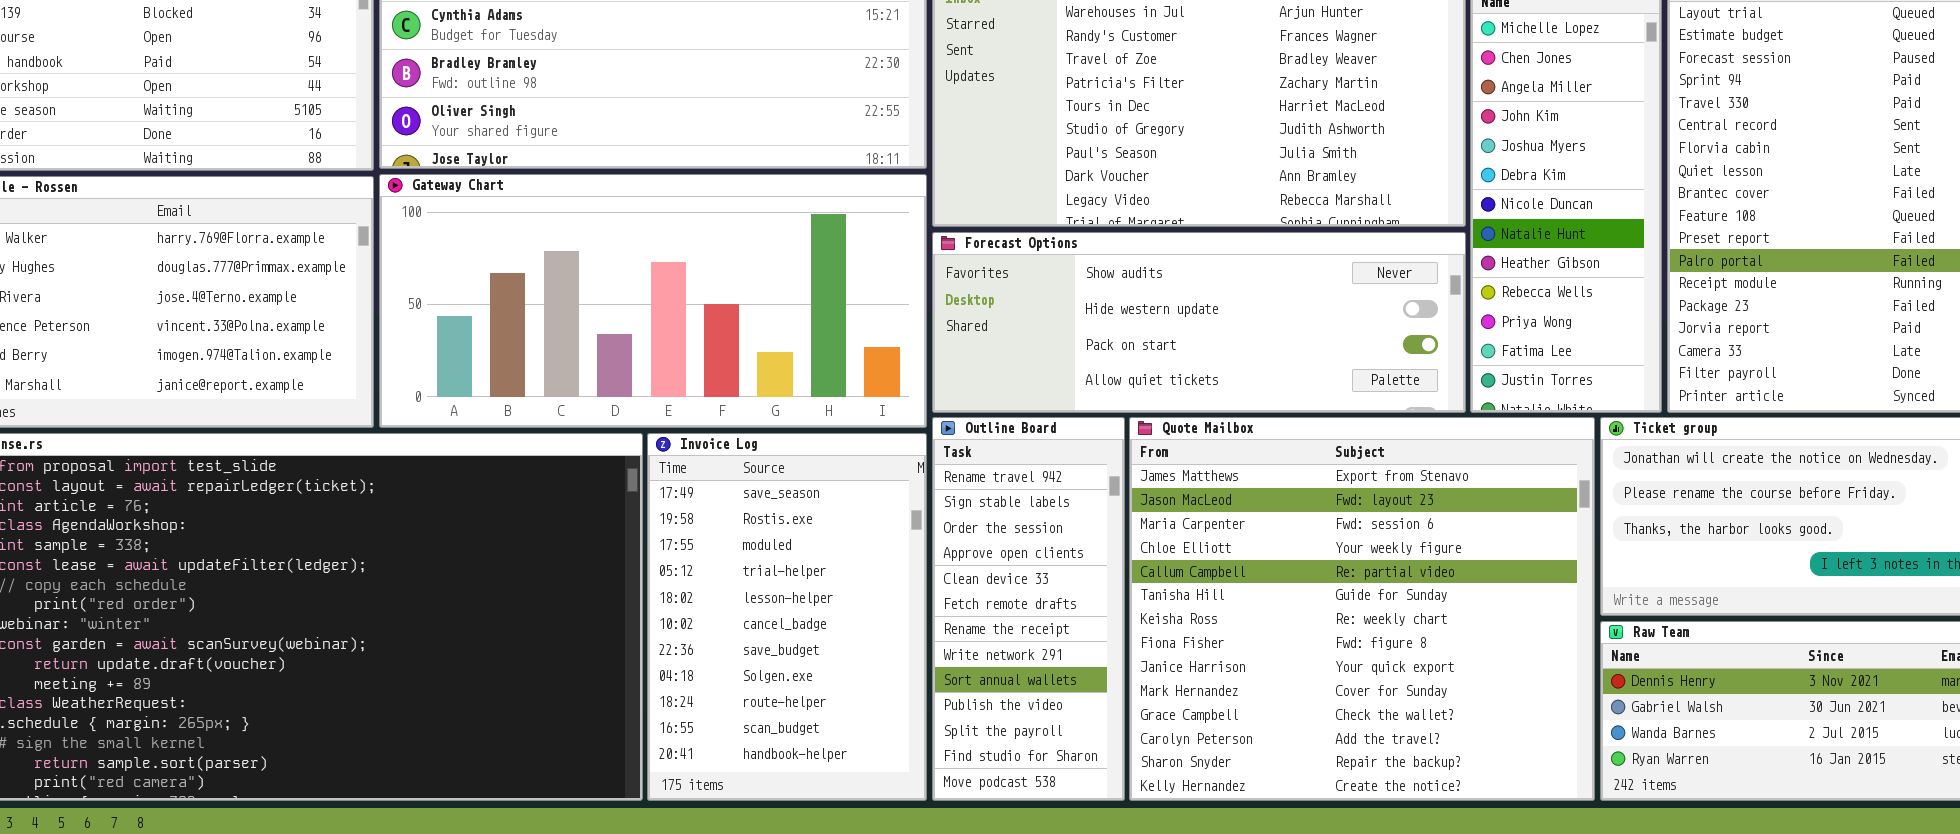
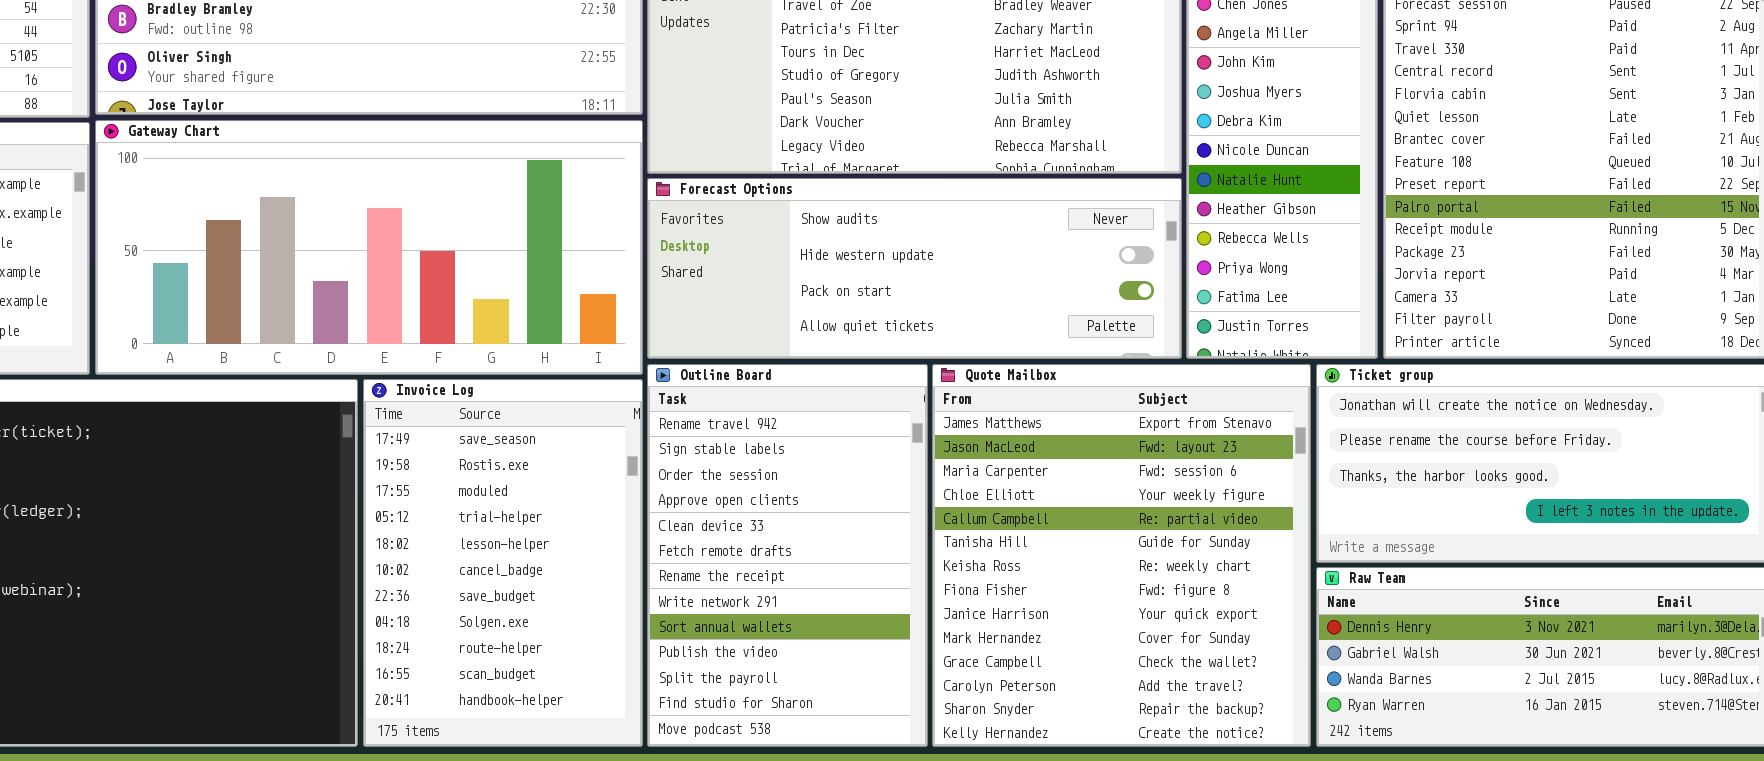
Outline Board: [932,417,1125,801] -> [647,364,928,747], resized
Quote Mailbox: [1129,417,1595,801] -> [932,364,1311,747], resized

